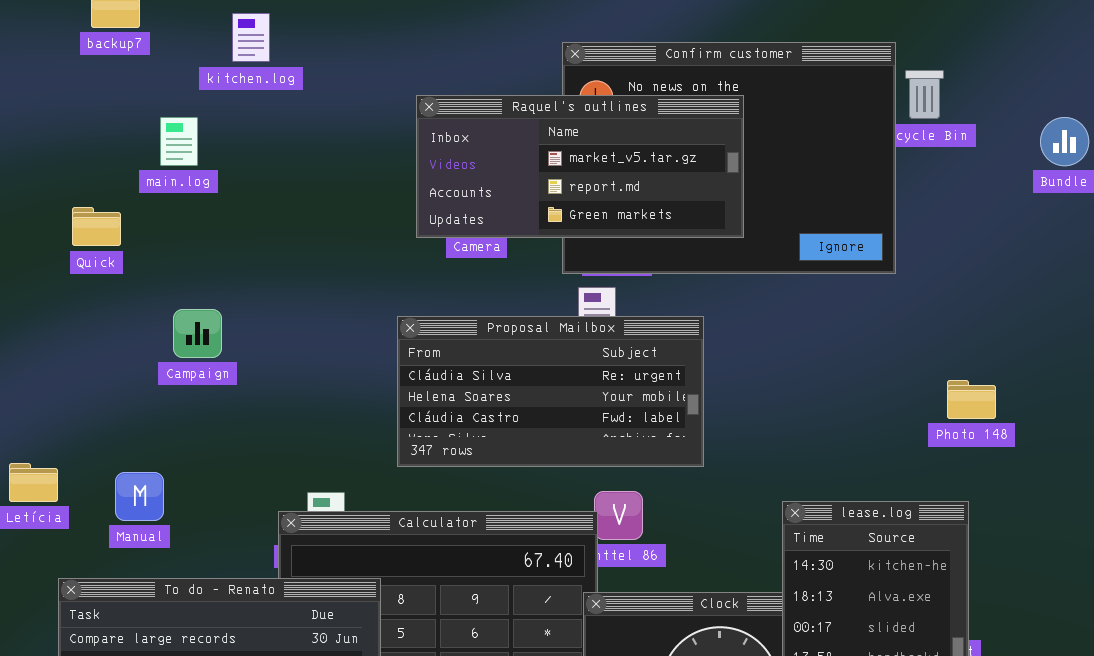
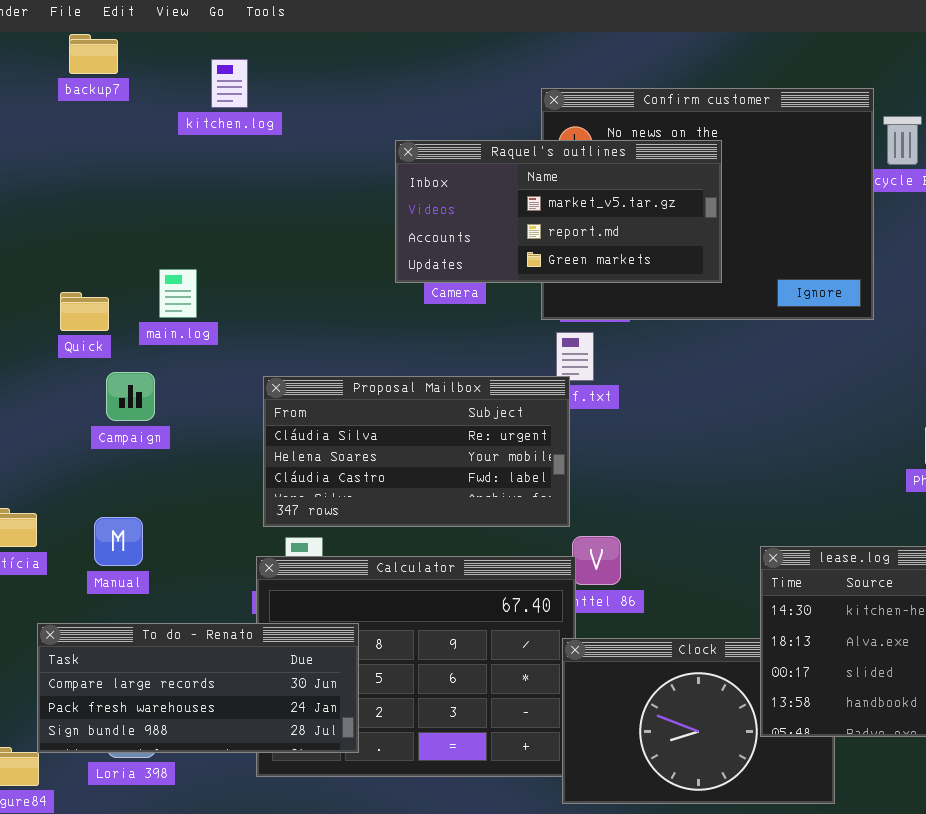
main.log: [160,117,198,166] -> [159,269,197,318], moved
Quick: [72,207,121,246] -> [60,292,109,331], moved
Campaign: [173,309,222,358] -> [106,372,155,421], moved
Proposal Mailbox: [397,316,704,467] -> [263,376,570,527], moved

